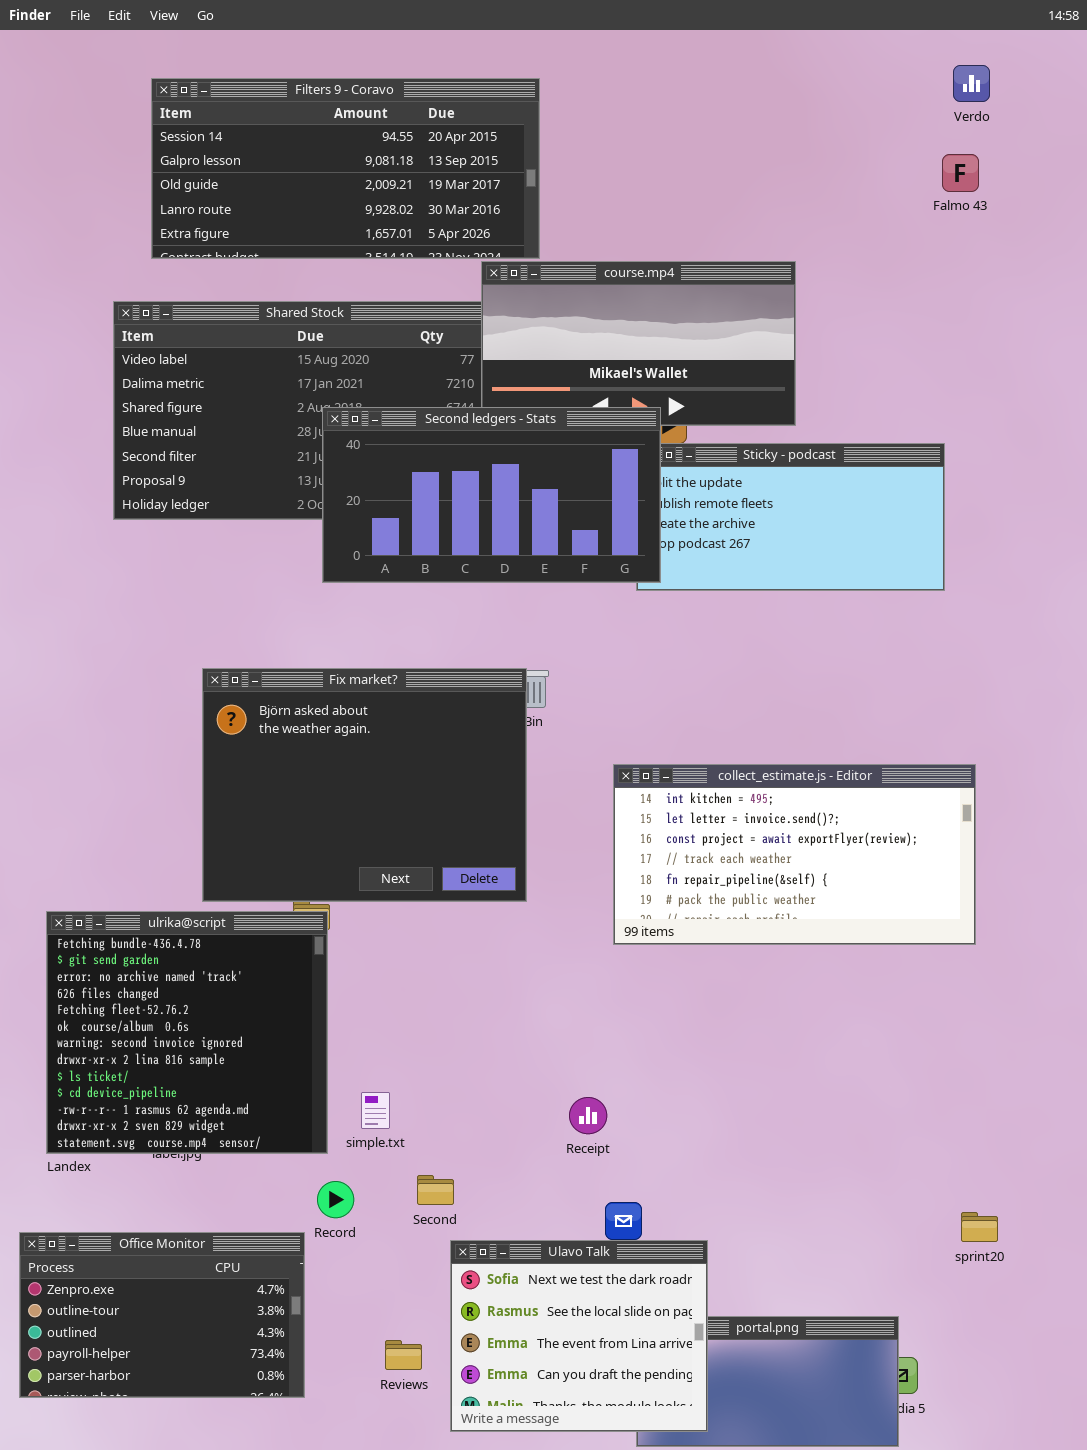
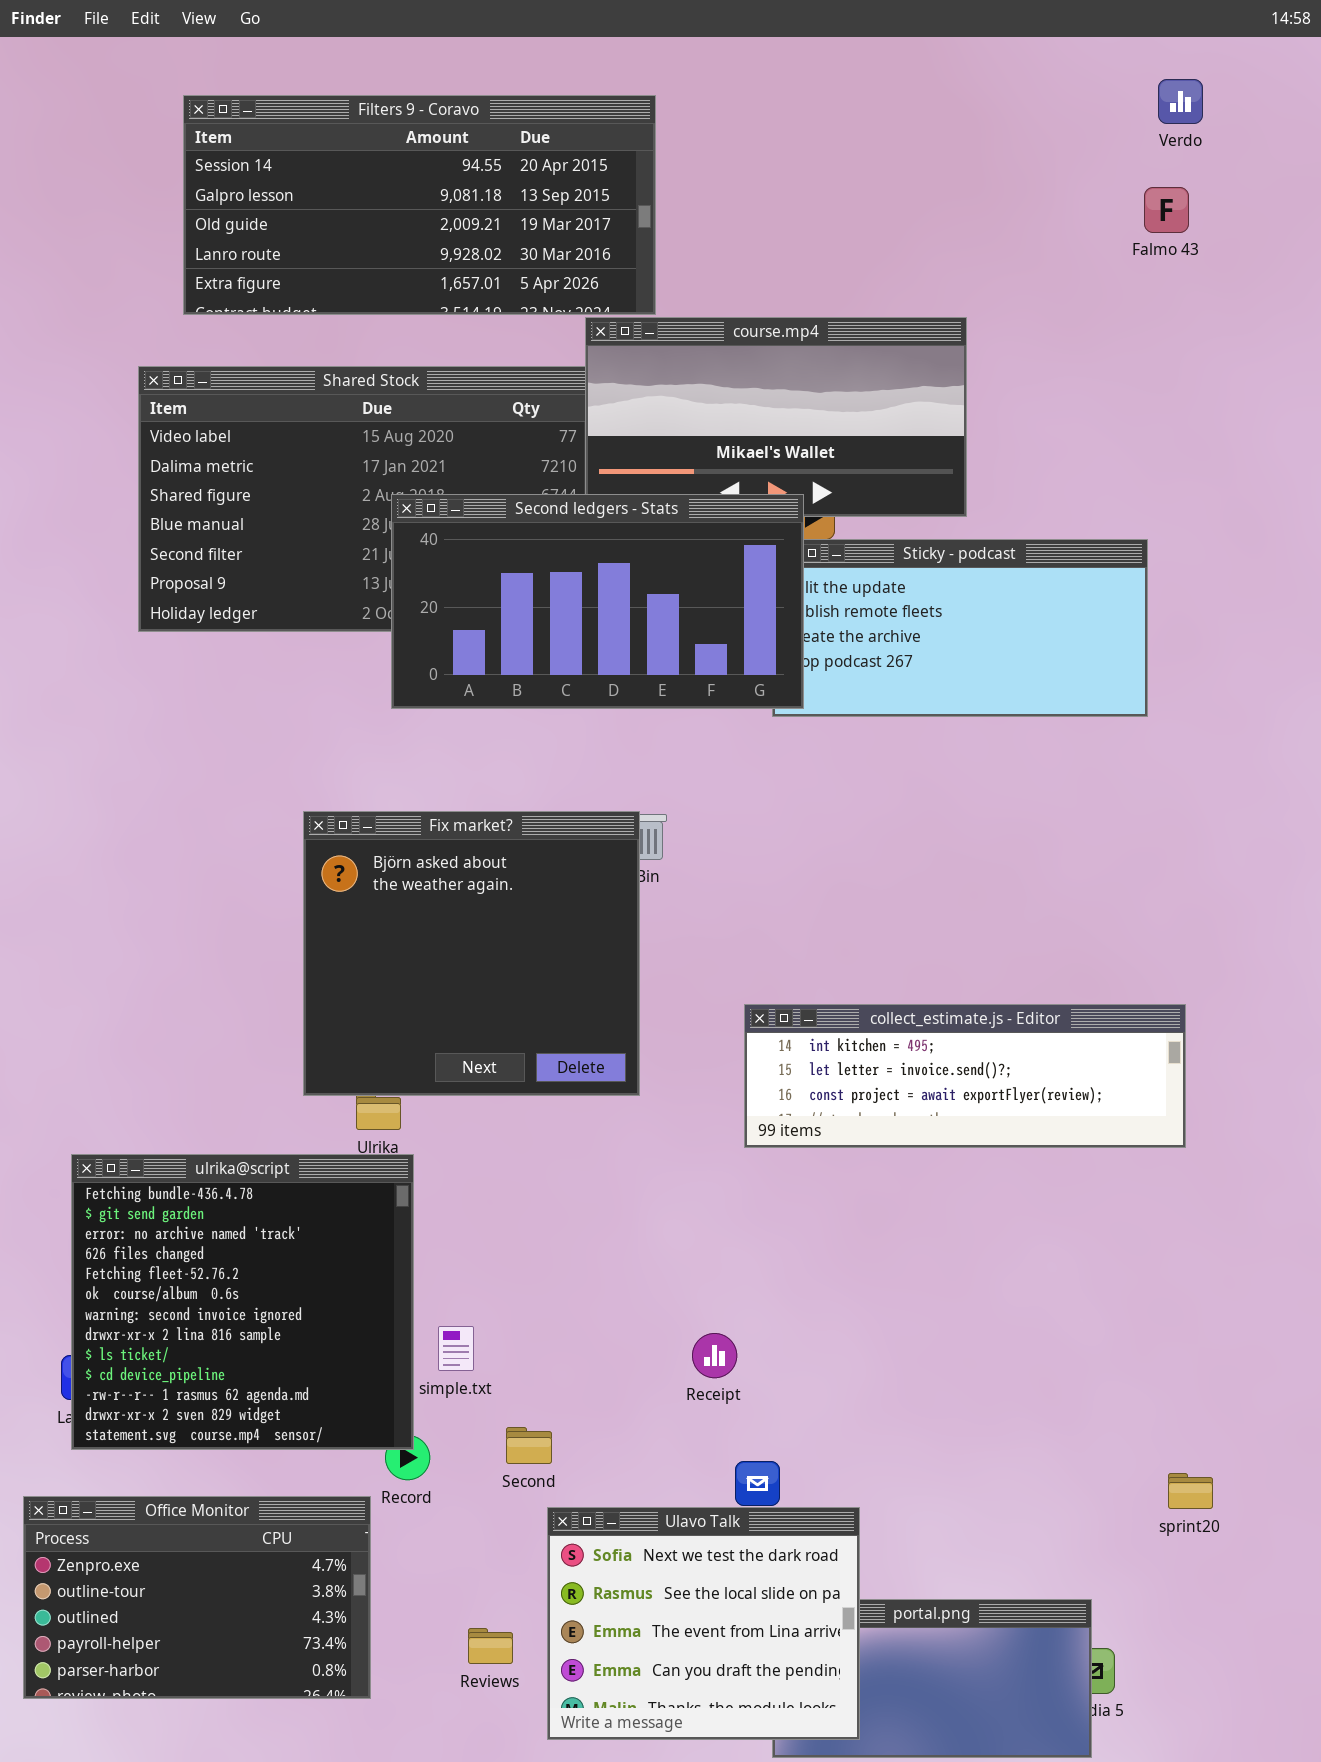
Fix market?: [202,668,527,902] -> [303,811,640,1096], resized
collect_estimate.js - Editor: [613,764,976,945] -> [744,1004,1186,1148], resized
ulrika@script: [46,911,328,1154] -> [71,1154,414,1450], moved

